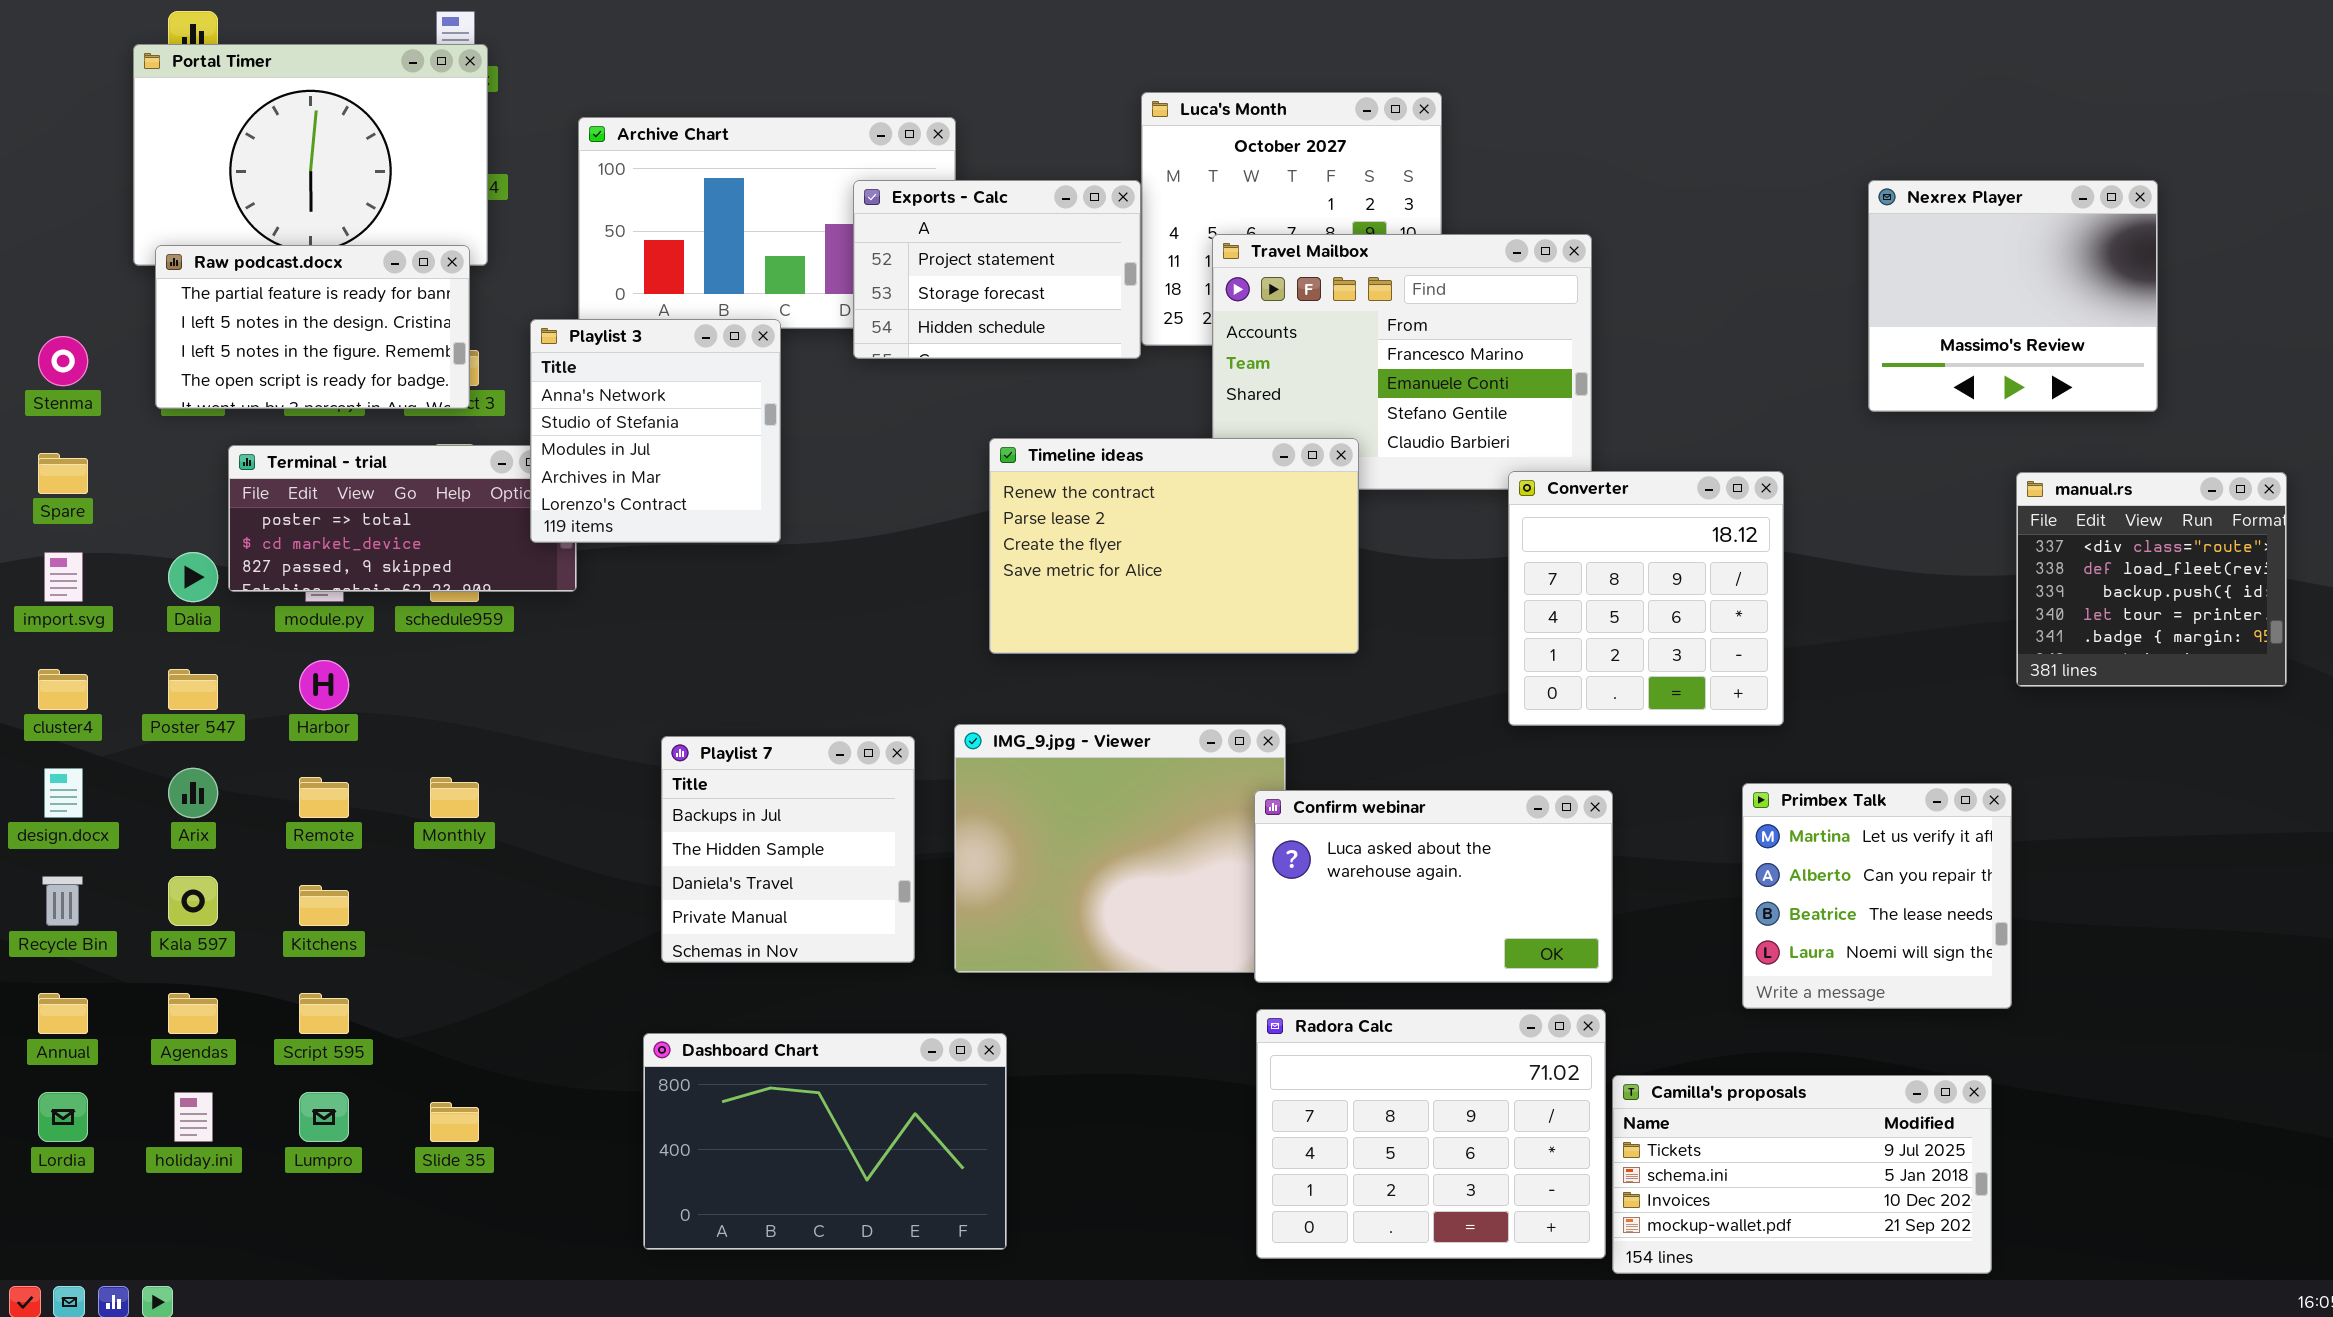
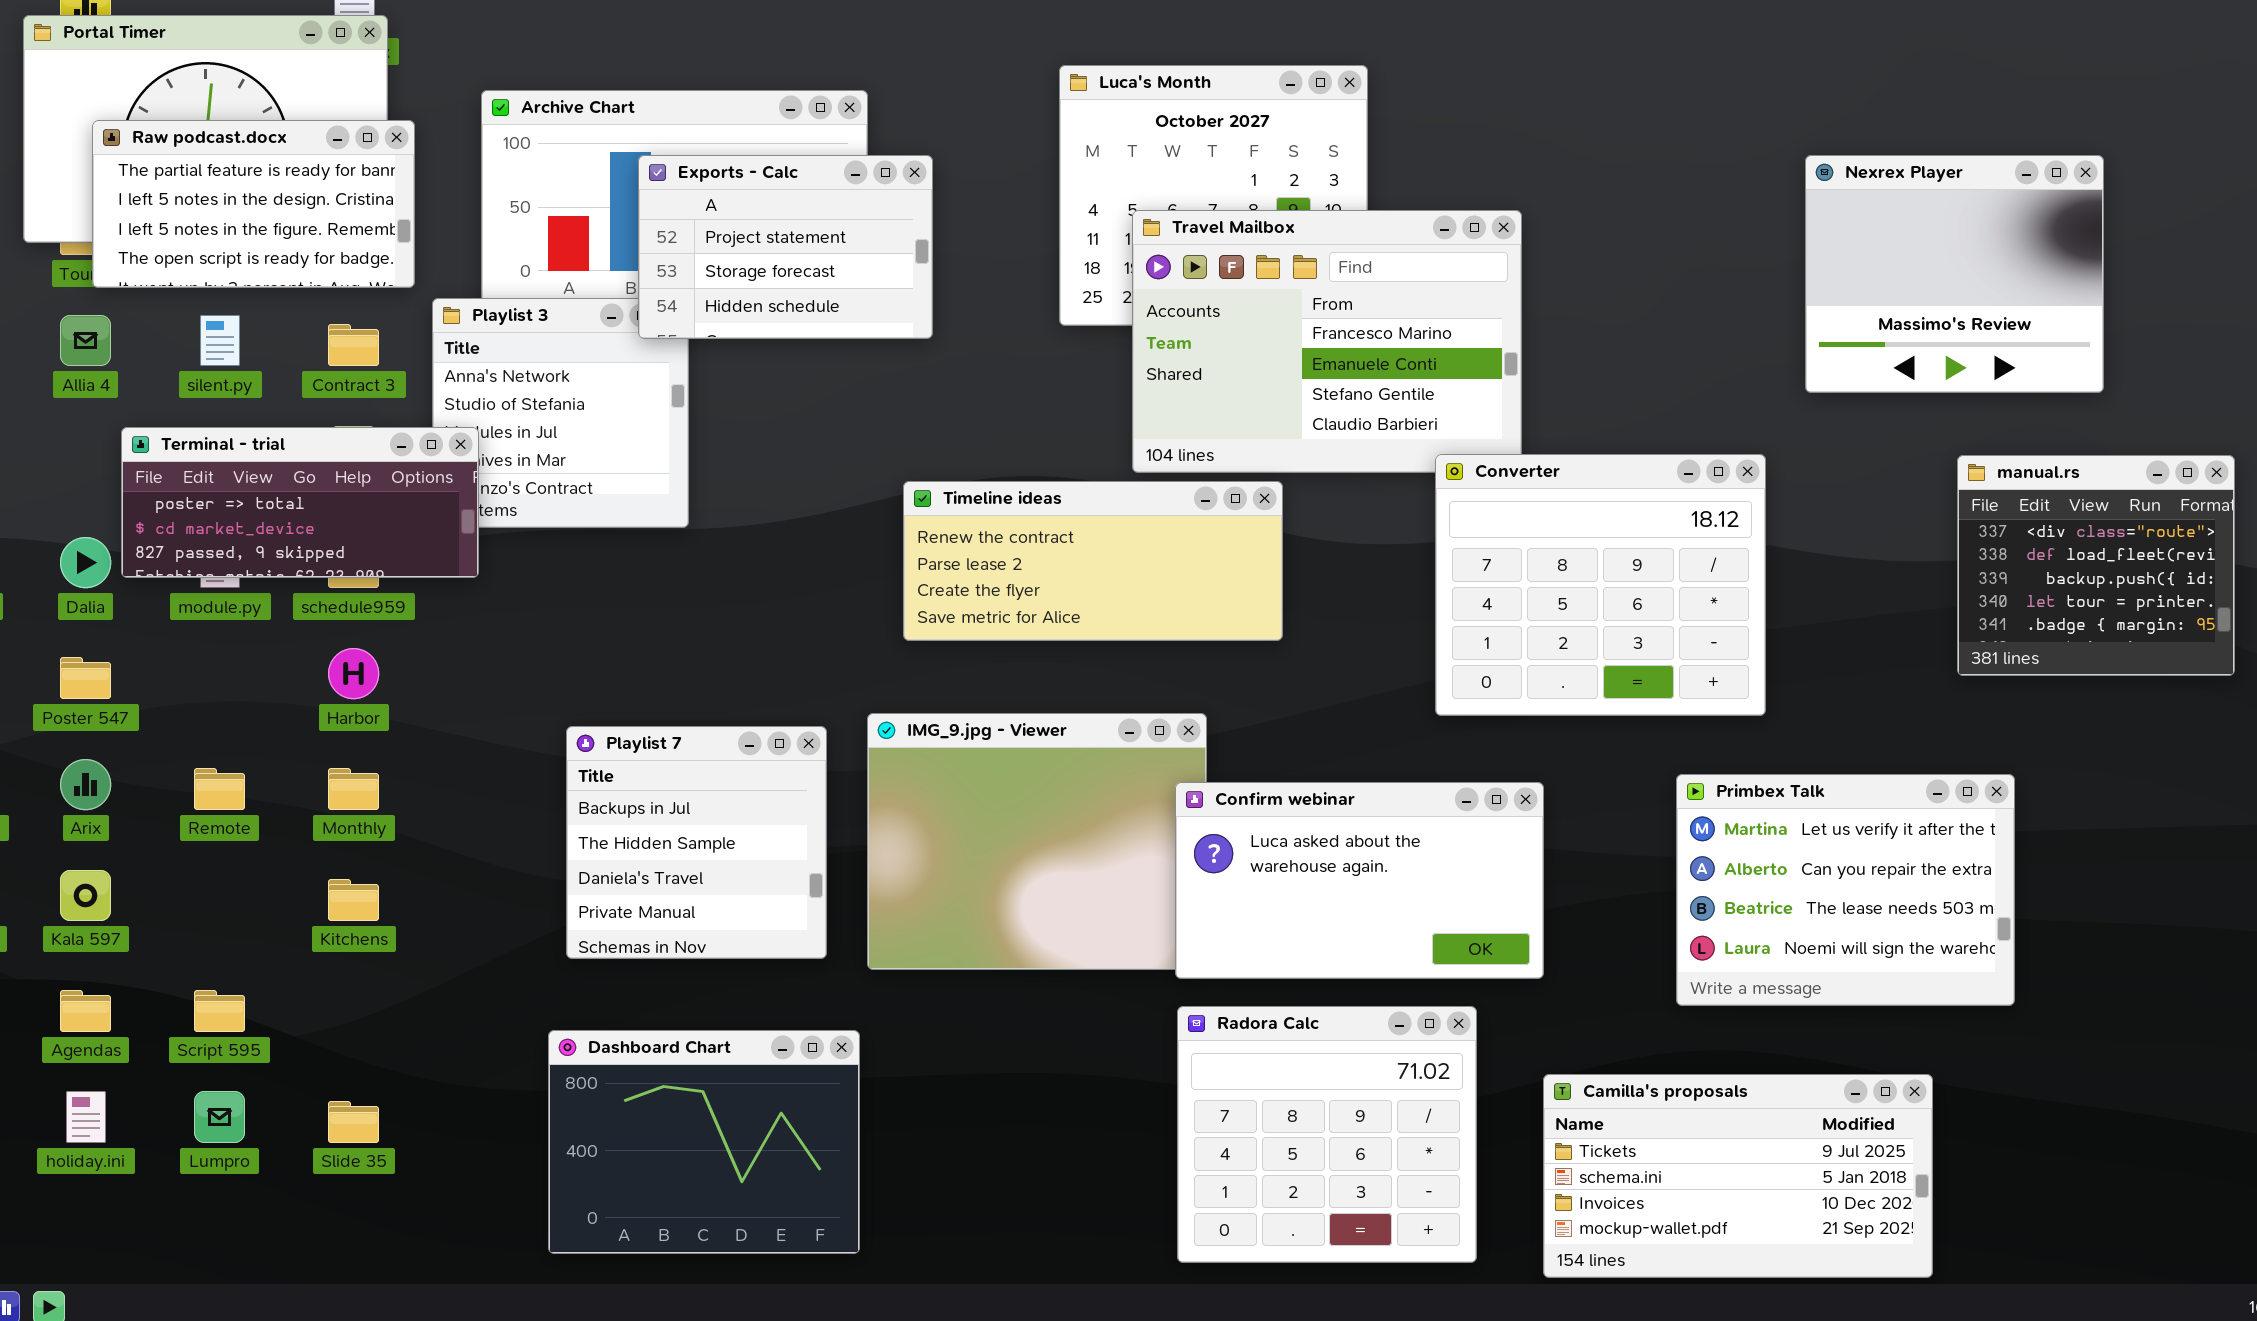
Exports - Calc: [853,180,1141,359] -> [638,155,933,339], moved
Raw podcast.docx: [155,245,470,409] -> [92,120,415,288], moved
Timeline ideas: [989,438,1359,654] -> [903,481,1283,641], resized
Terminal - trial: [228,445,577,592] -> [121,427,479,578], raised
Converter: [1508,471,1784,726] -> [1435,454,1766,716], resized
Harbor: [299,660,349,710] -> [328,648,379,699], moved
Primbex Talk: [1742,783,2012,1009] -> [1676,774,2015,1006], resized
Kitchens: [299,885,349,926] -> [328,879,379,921], moved
Radora Calc: [1256,1009,1606,1259] -> [1177,1006,1477,1263], resized
Dashboard Chart: [643,1033,1007,1250] -> [548,1030,860,1254], resized

